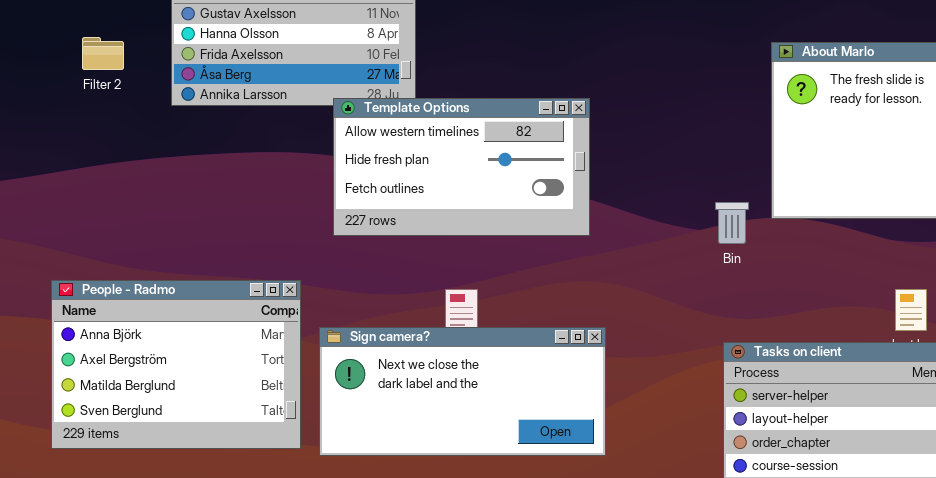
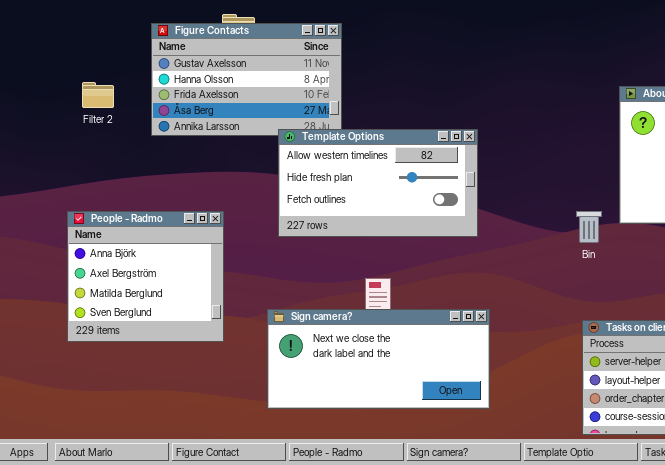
People - Radmo: [51,280,301,449] -> [67,211,224,342], moved, resized

